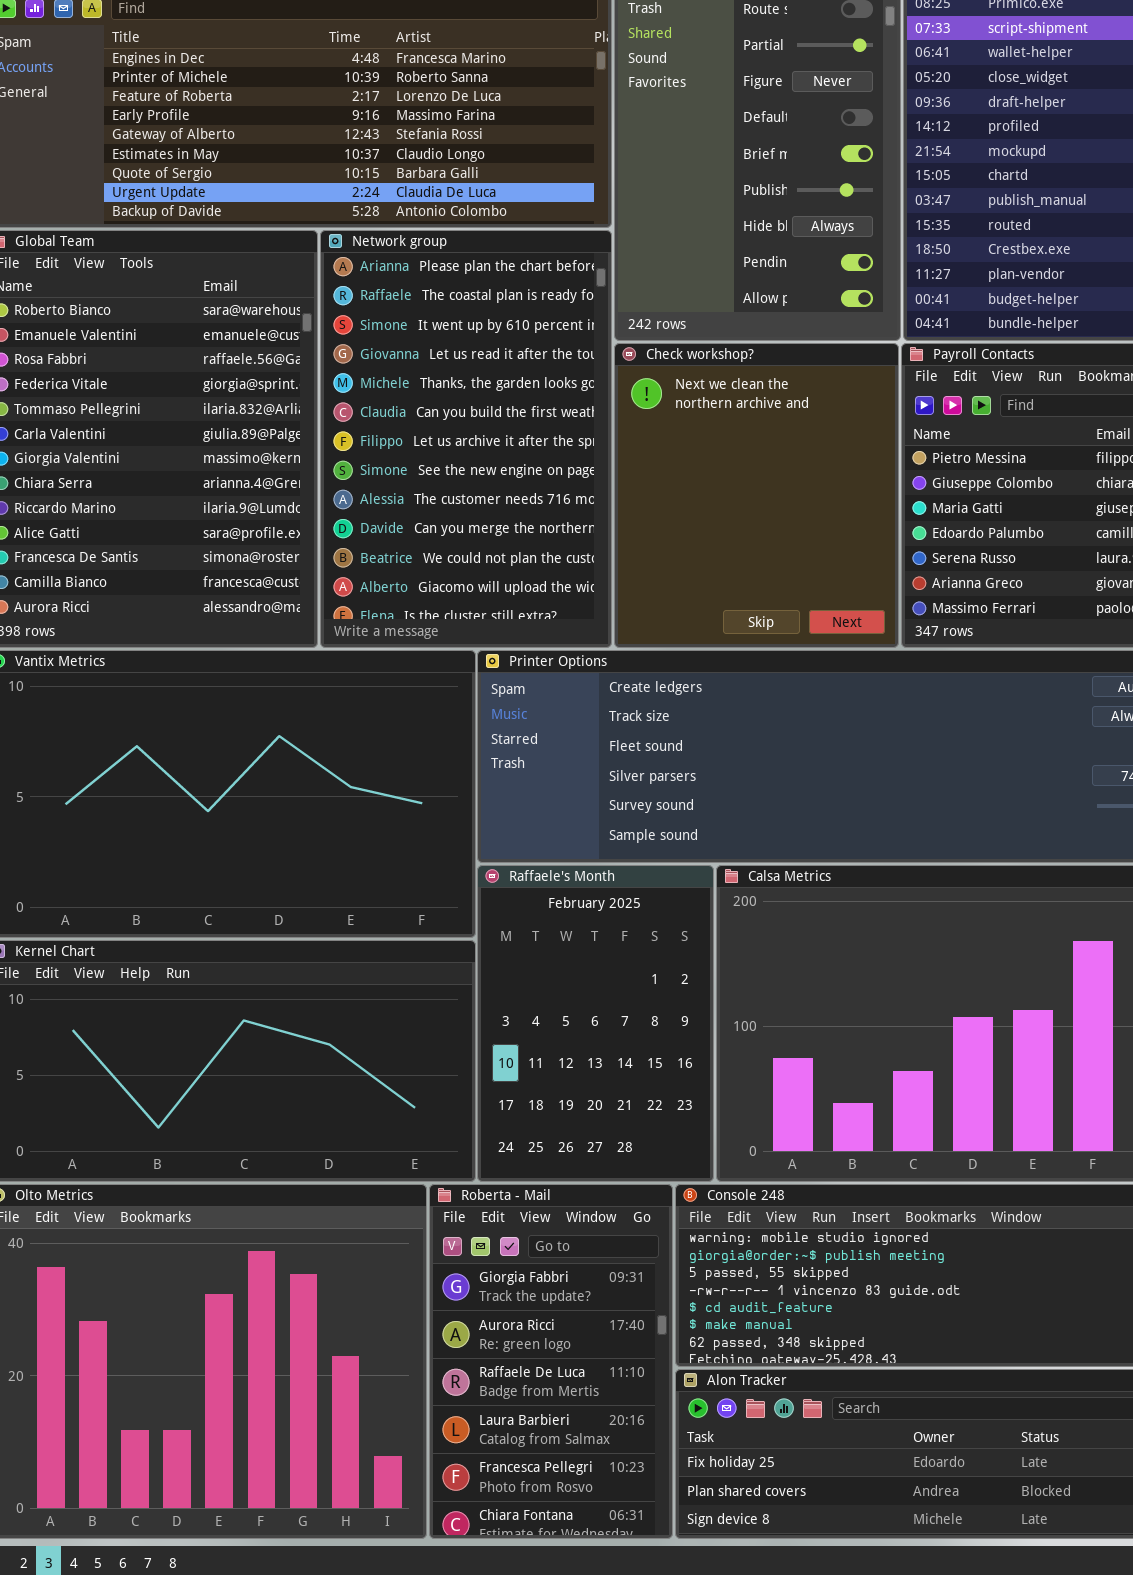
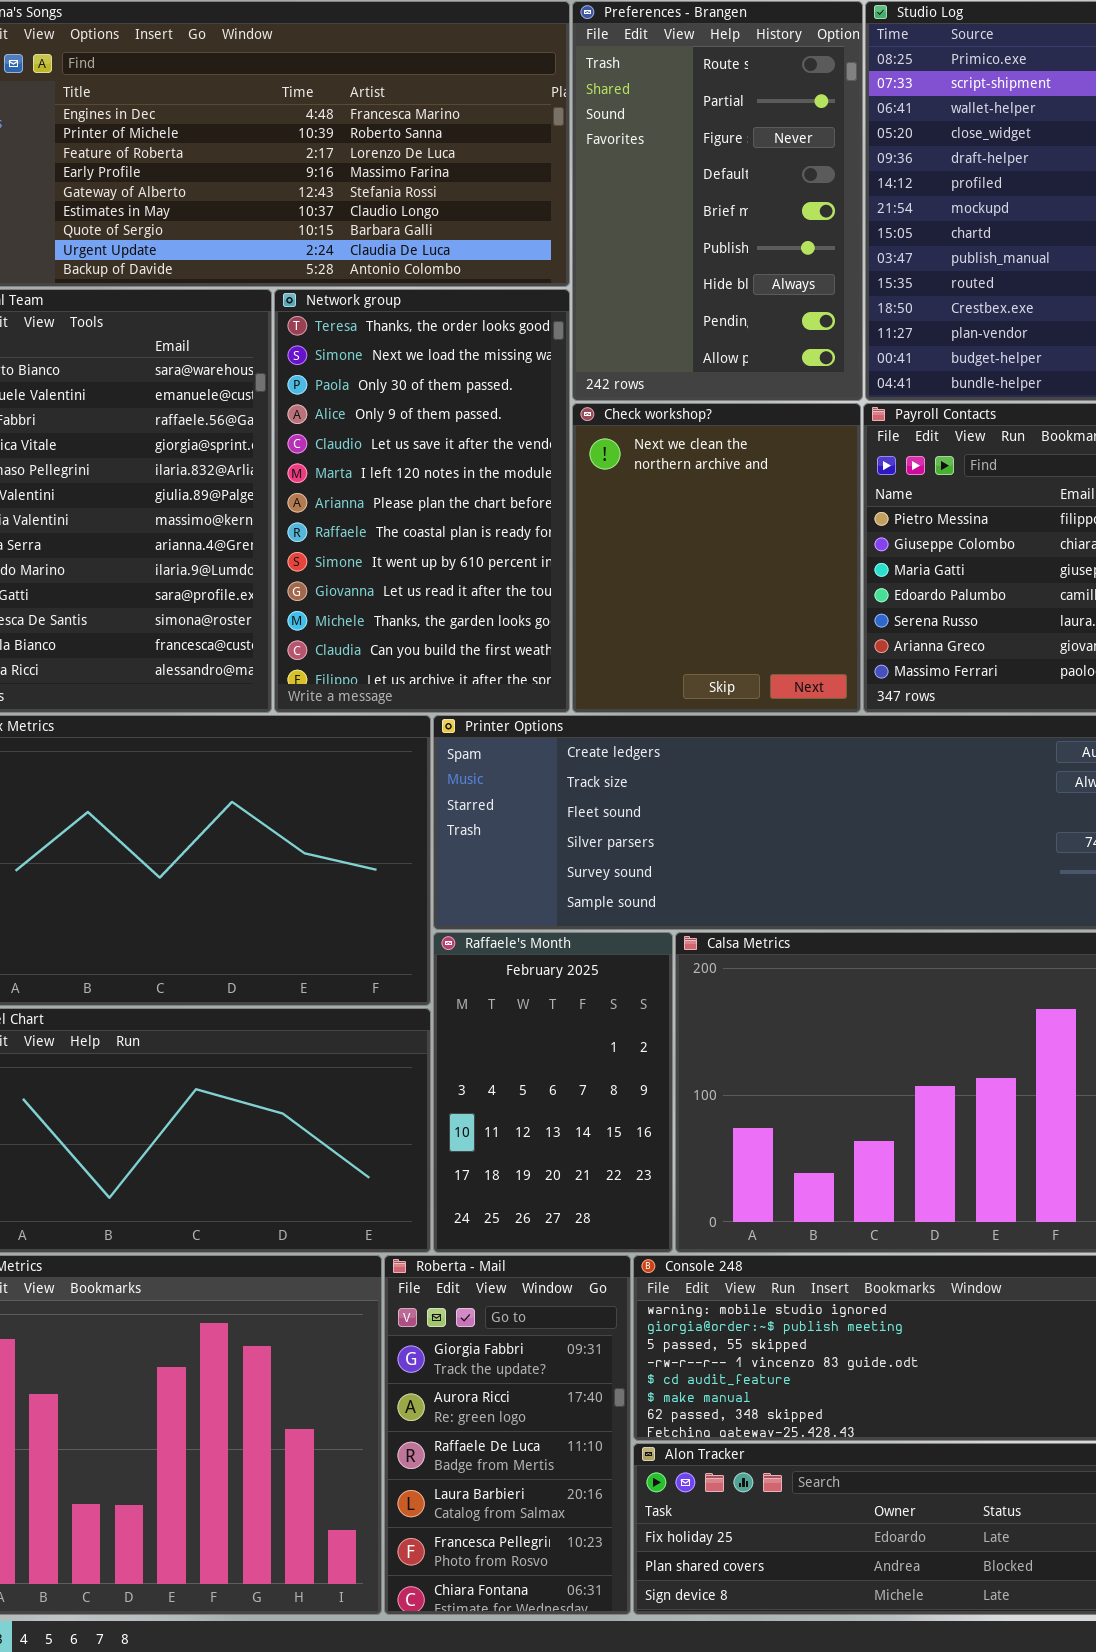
Network group: [320,230,612,648] -> [274,289,570,713], scrolled up 6 rows

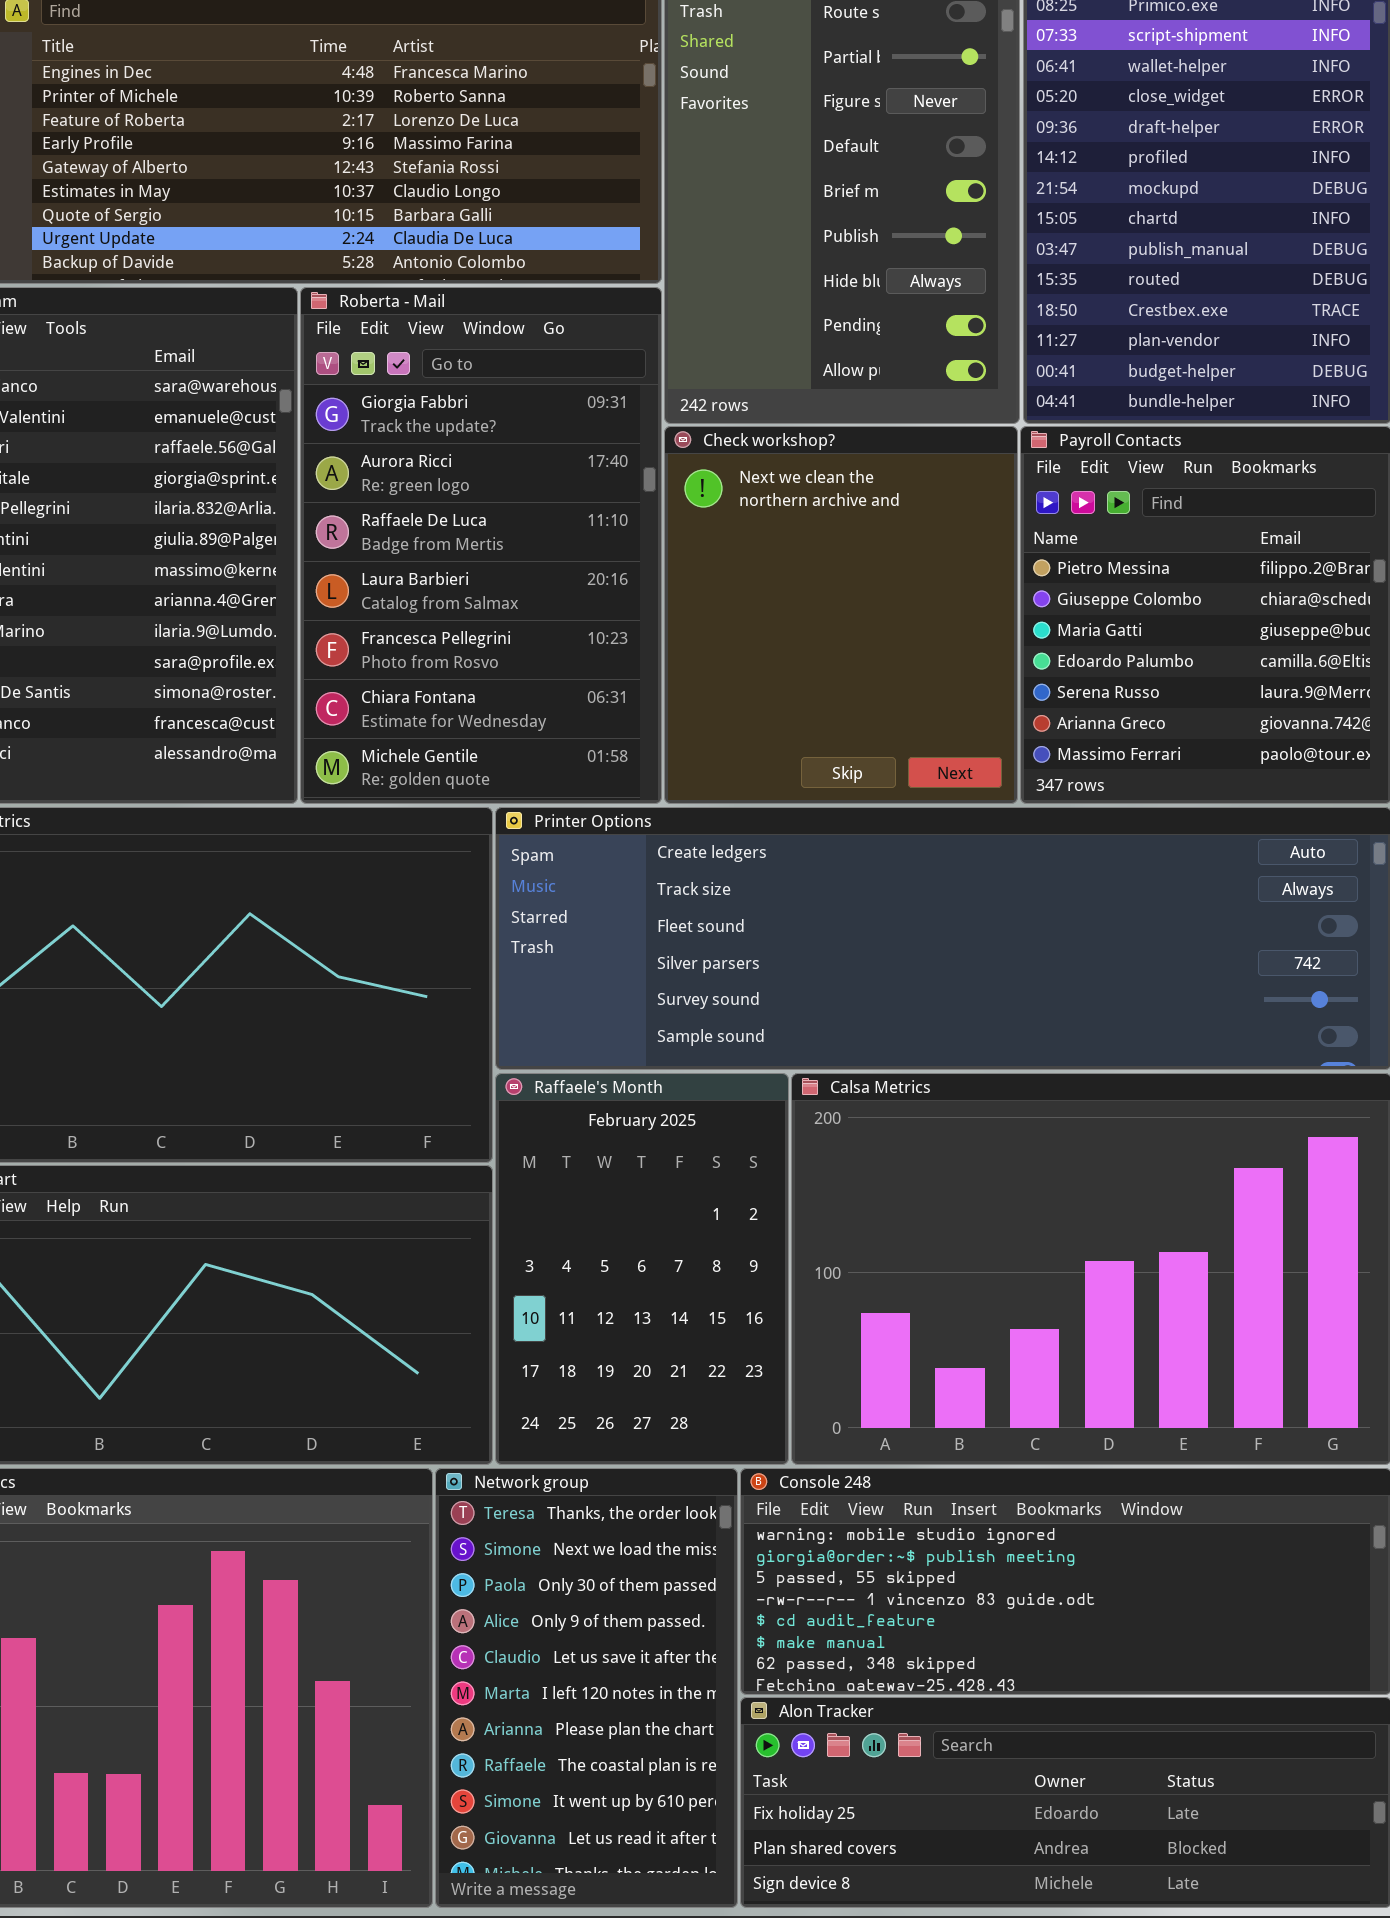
Network group: [274,289,570,713] -> [435,1468,738,1908], moved, resized
Roberta - Mail: [384,1255,631,1615] -> [300,287,662,804], moved, resized

